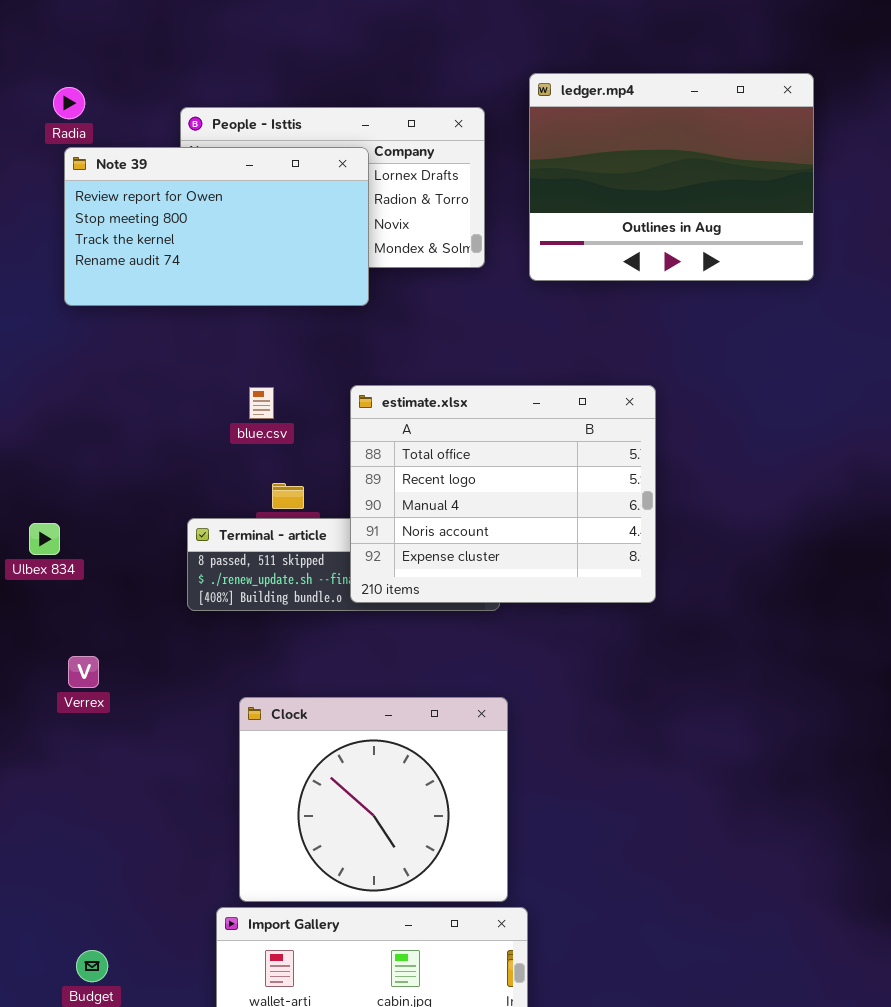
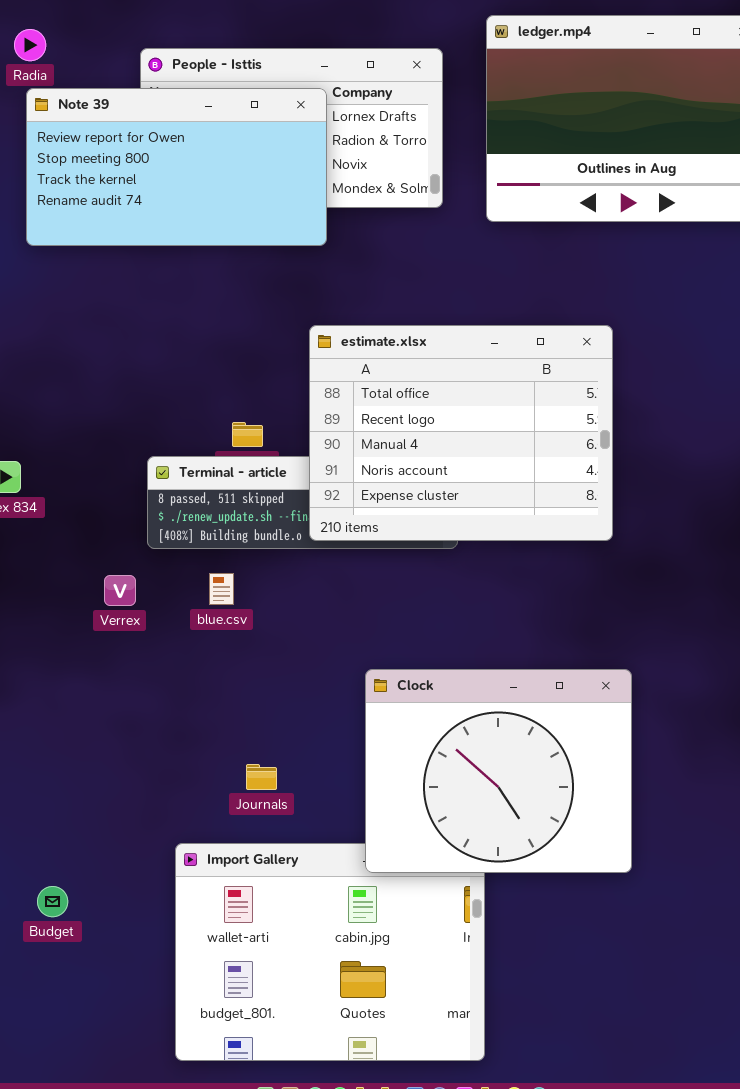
blue.csv: [249,387,274,419] -> [209,573,234,605], moved
Verrex: [68,656,99,688] -> [104,575,136,606], moved
Clock: [239,697,508,902] -> [365,669,632,873], moved

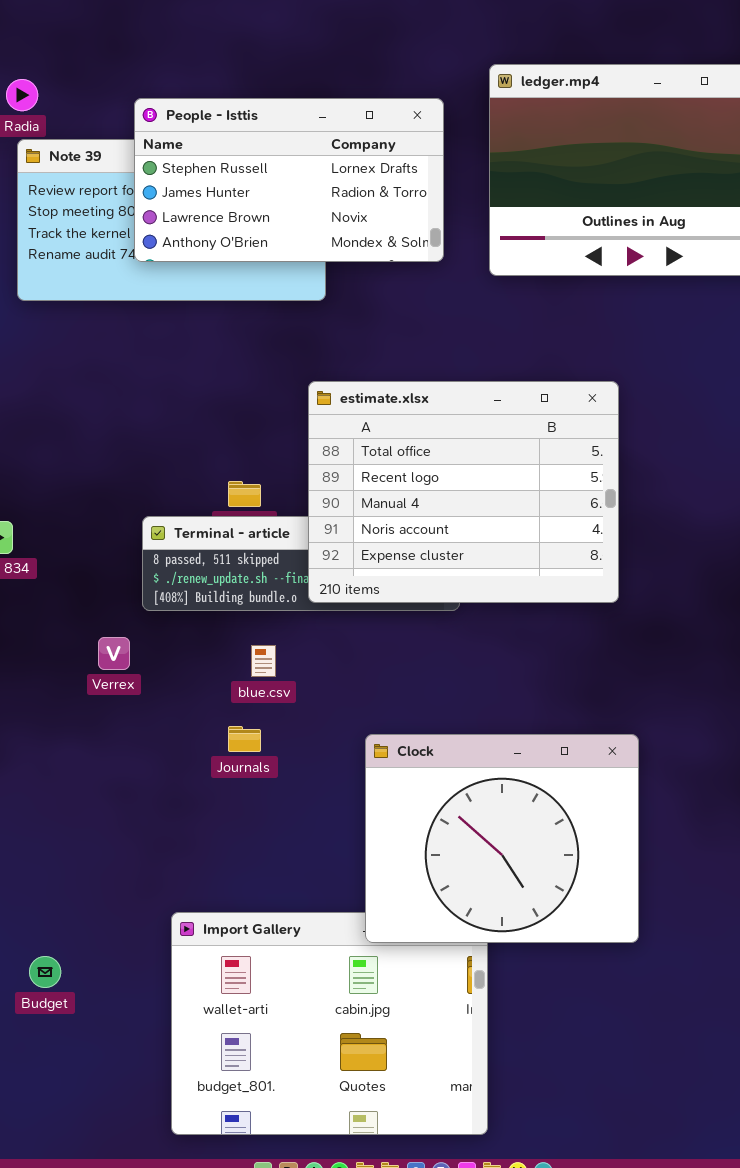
People - Isttis: [140,48,443,208] -> [134,98,444,262], raised
blue.csv: [209,573,234,605] -> [251,645,276,677], moved
Journals: [246,764,277,790] -> [228,726,261,752], moved

